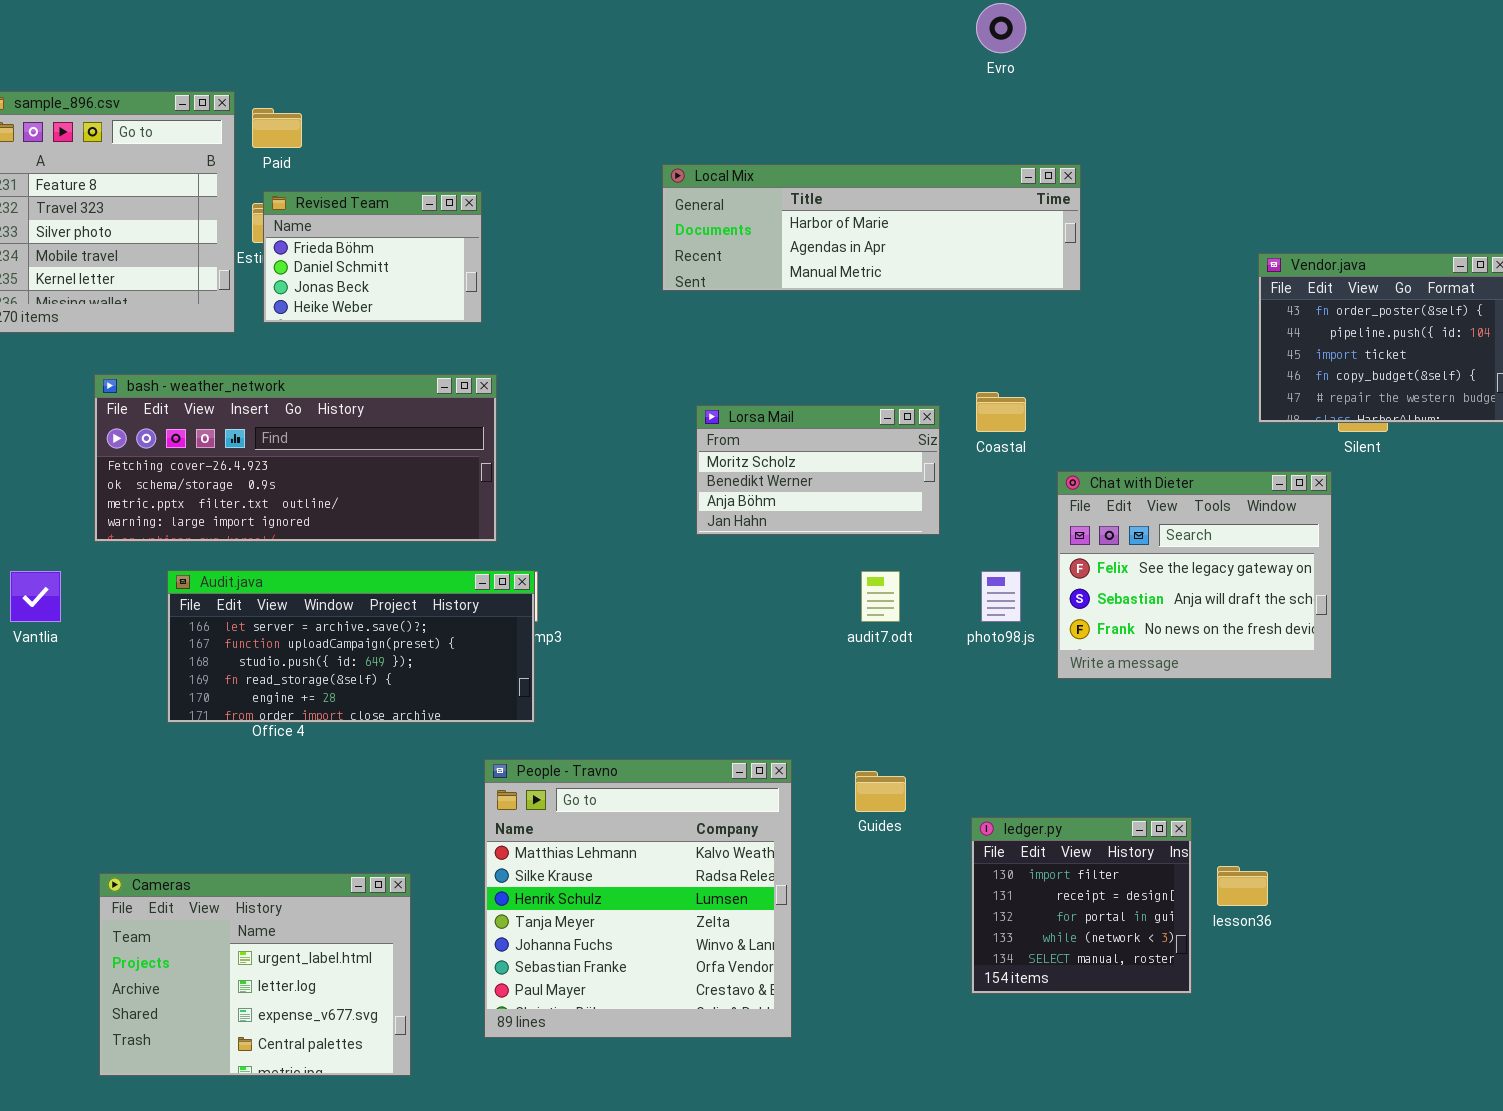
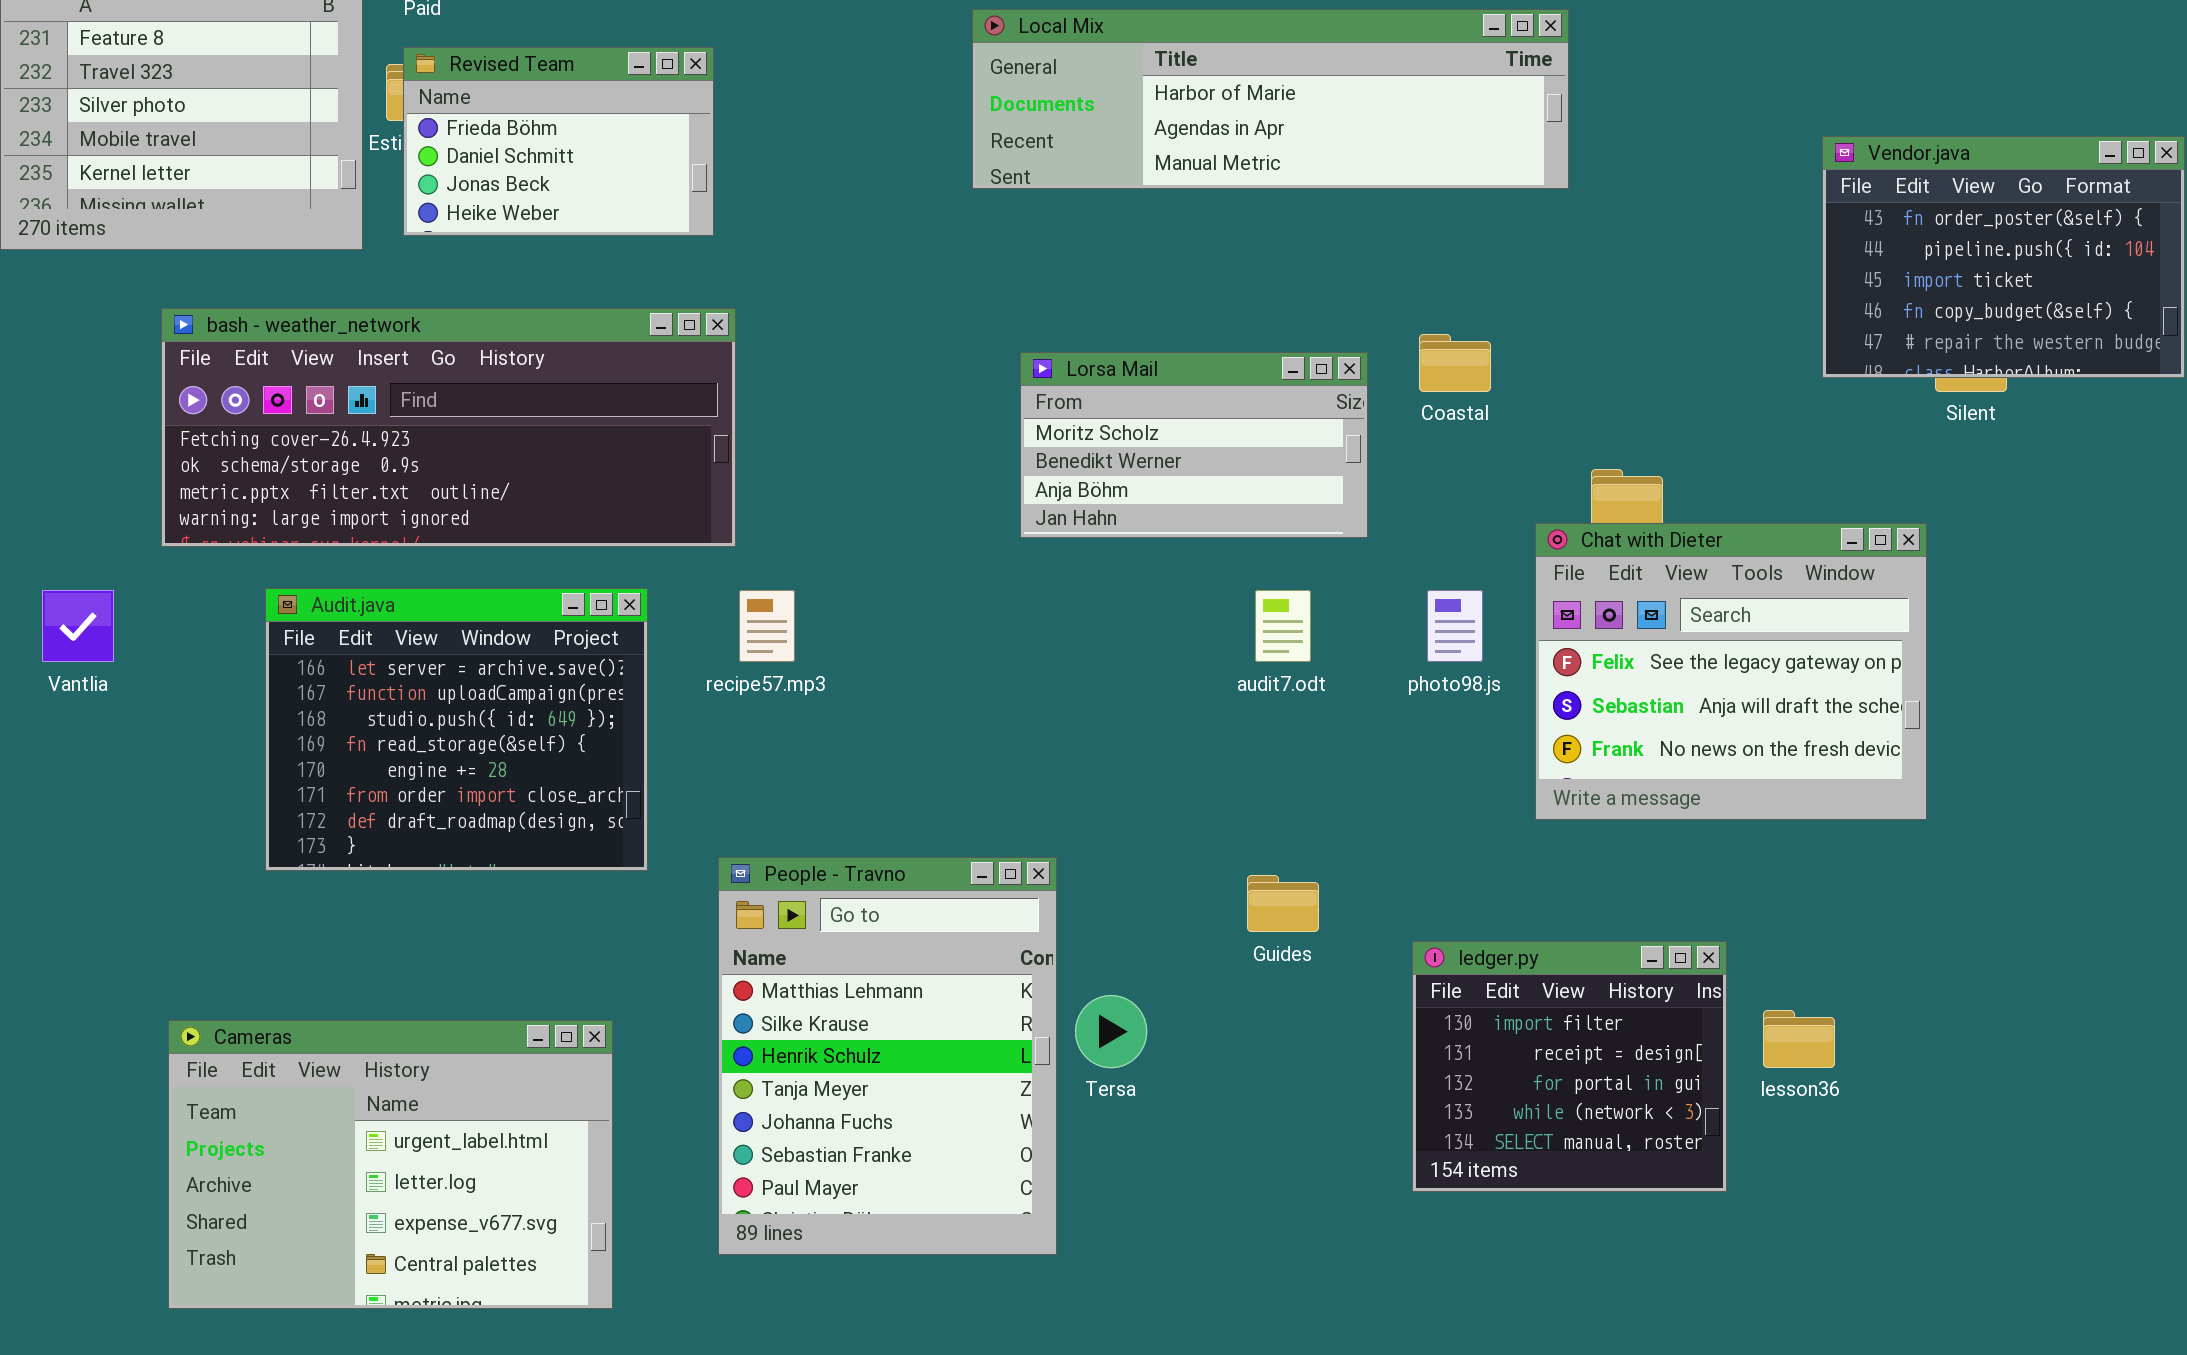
Chat with Dieter: [1057,471,1332,679] -> [1535,523,1927,820], moved
Audit.java: [167,570,535,723] -> [265,588,648,871], resized
People - Travno: [484,759,792,1038] -> [718,857,1057,1255], resized

